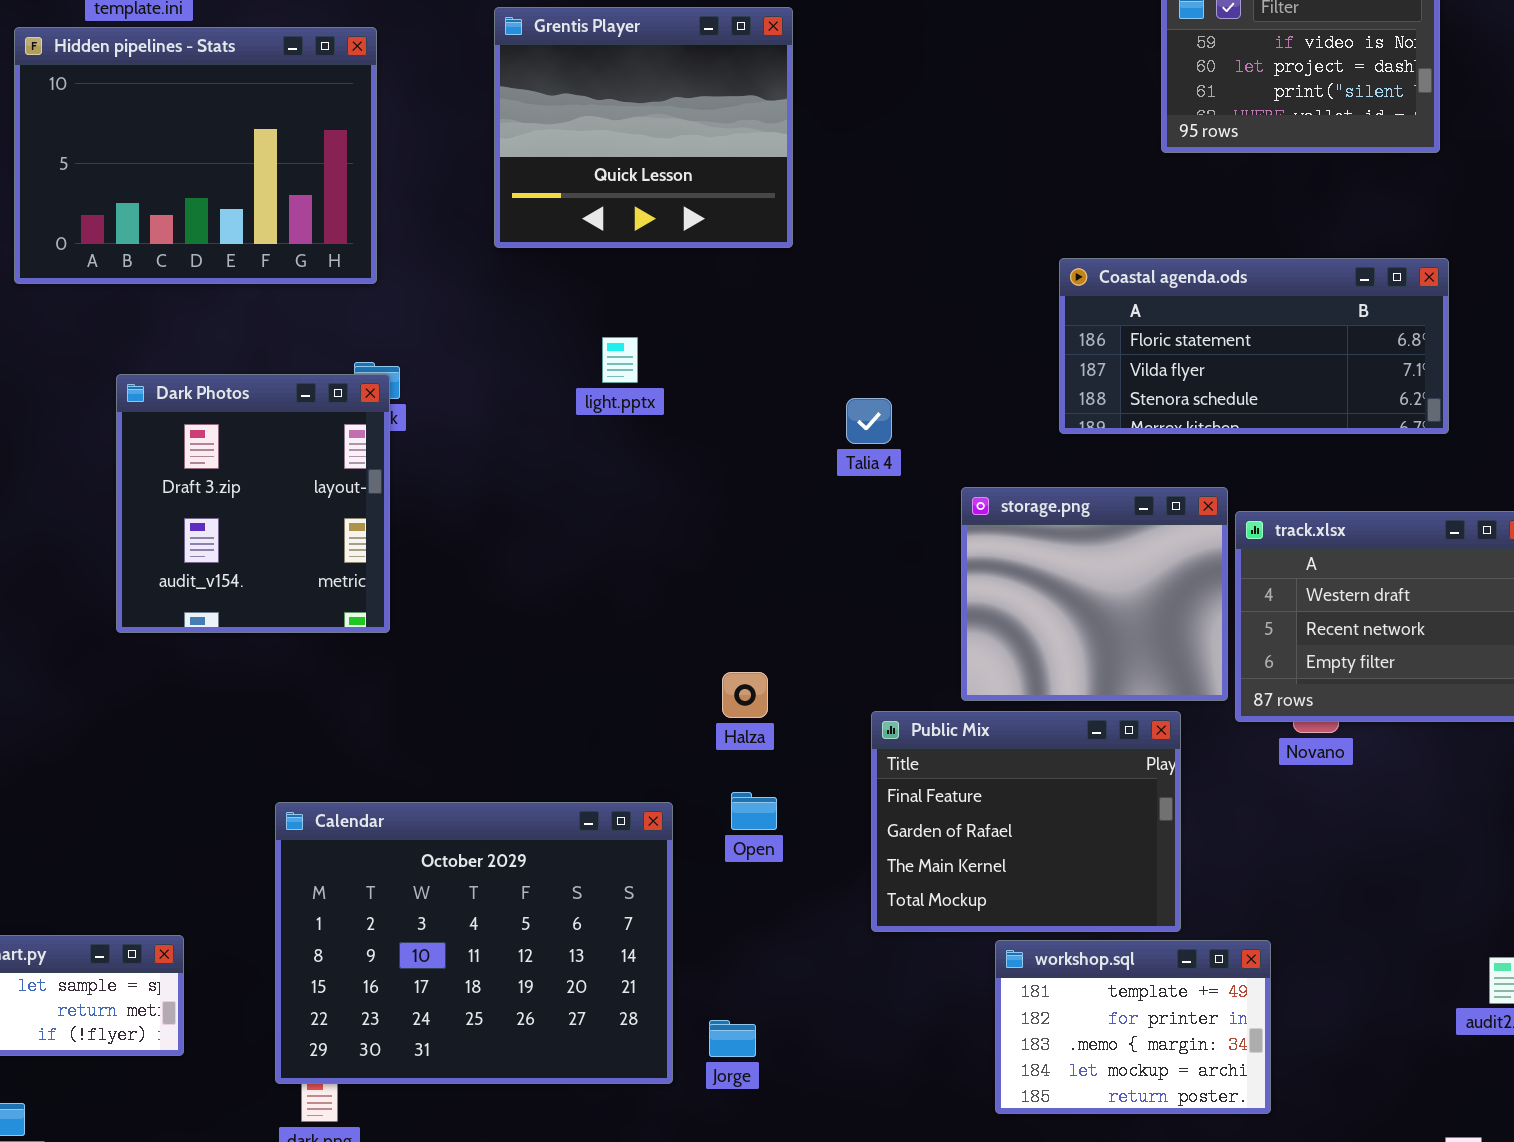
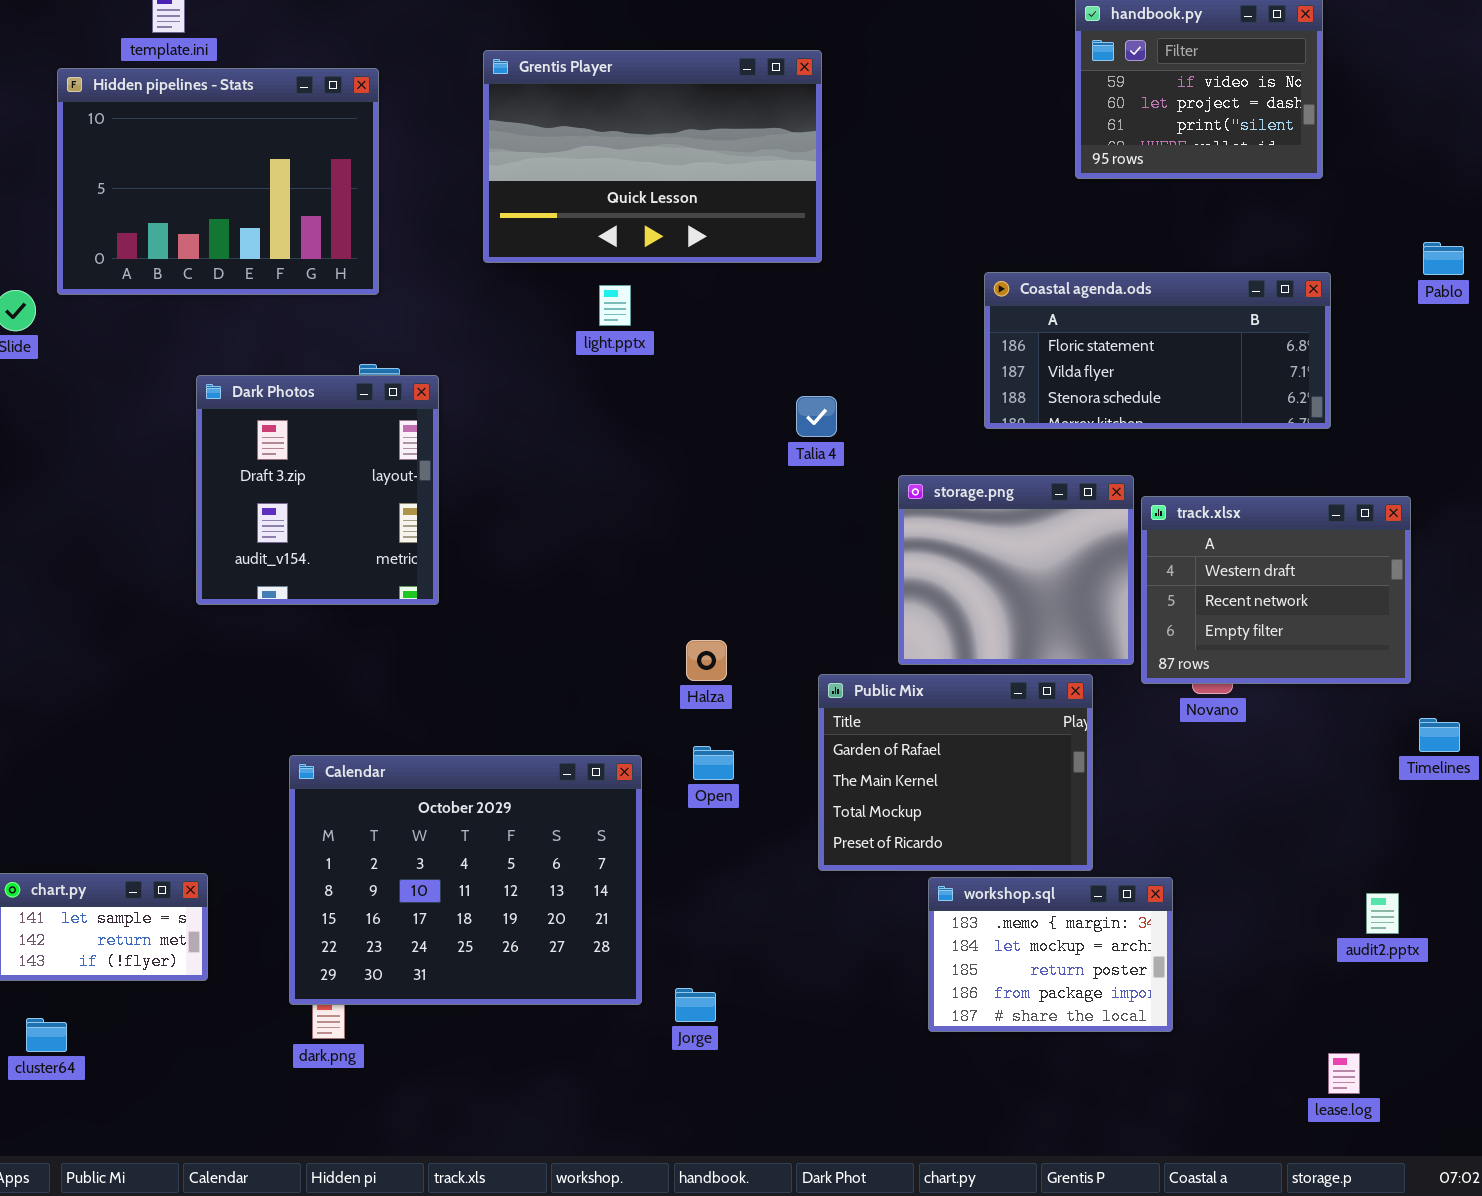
Grentis Player: [494,7,793,248] -> [483,50,822,263], resized
light.pptx: [602,337,638,383] -> [599,285,631,326], moved
Dark Photos: [116,374,390,633] -> [196,375,439,605], moved
Public Mix: [871,711,1181,932] -> [818,674,1093,871], scrolled down 1 row
workshop.sql: [995,940,1271,1114] -> [928,877,1173,1032], scrolled down 2 rows
Jorge: [709,1020,756,1057] -> [675,988,716,1022], moved

